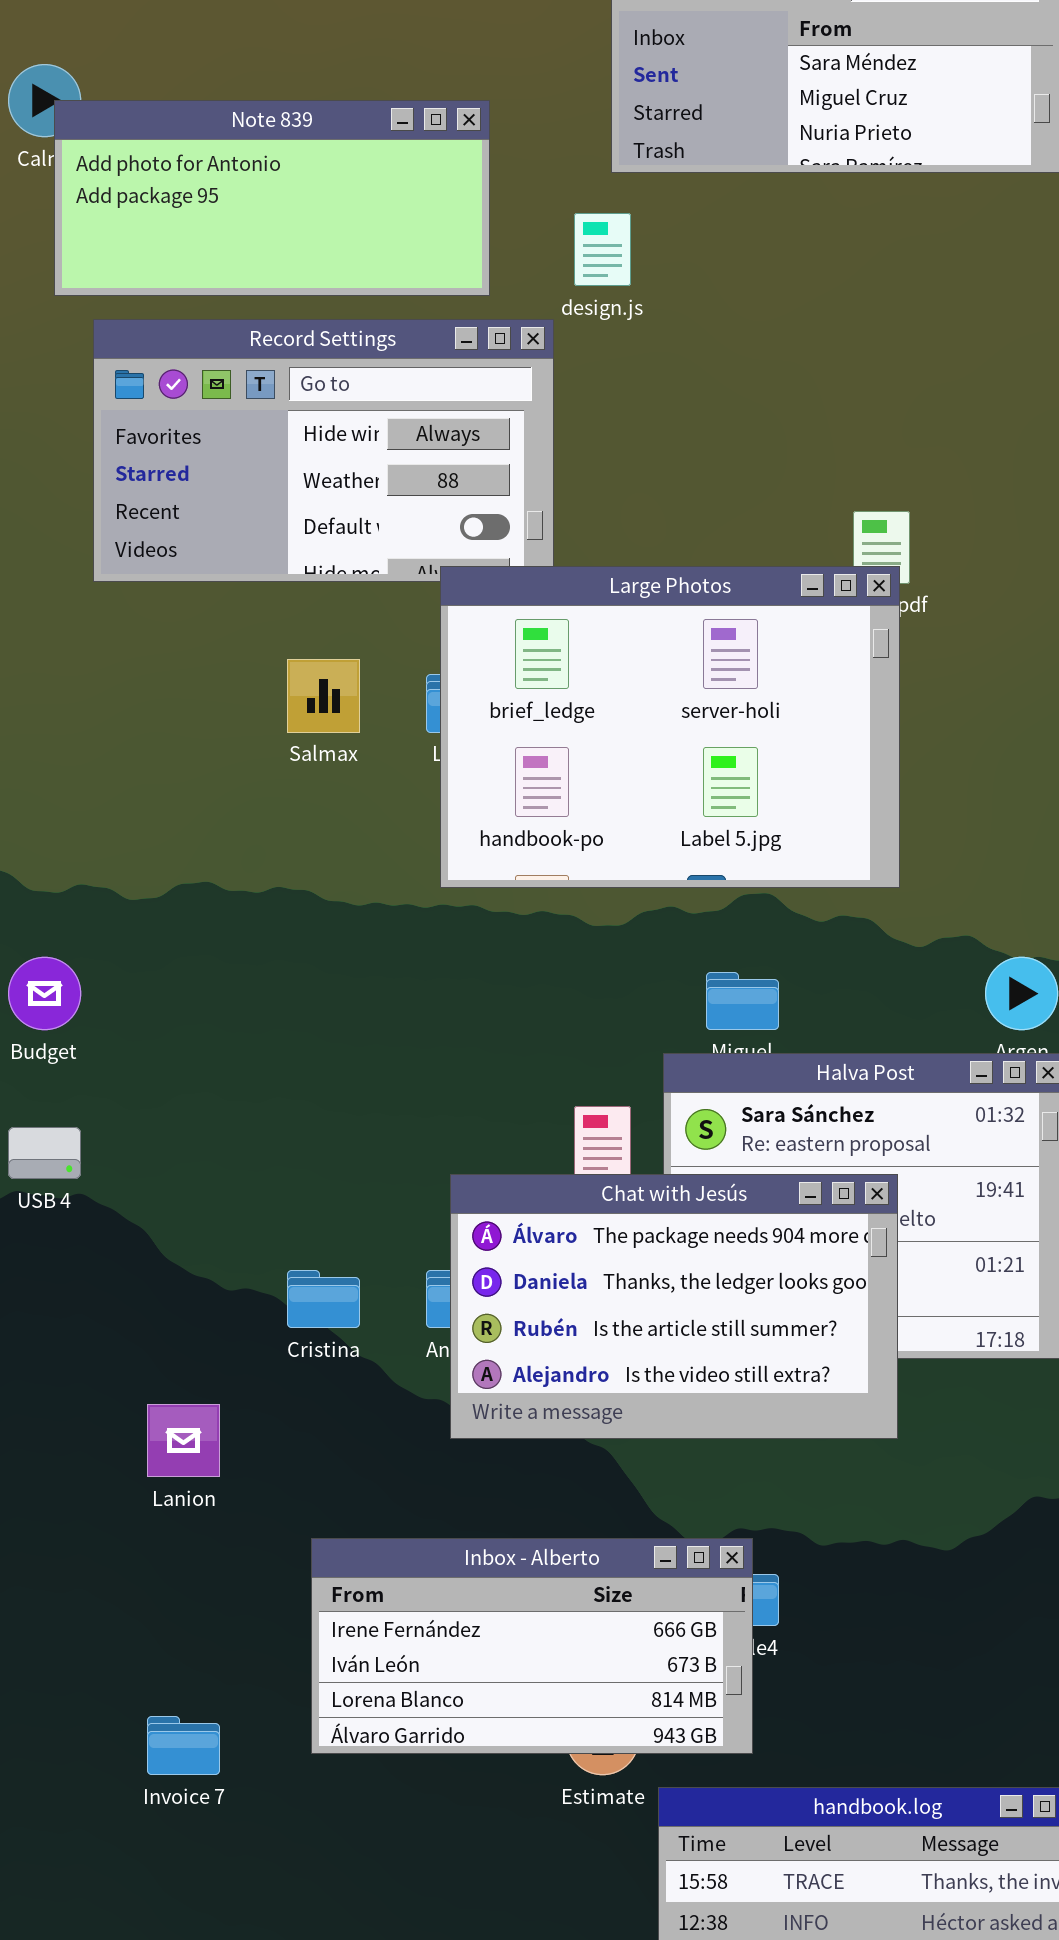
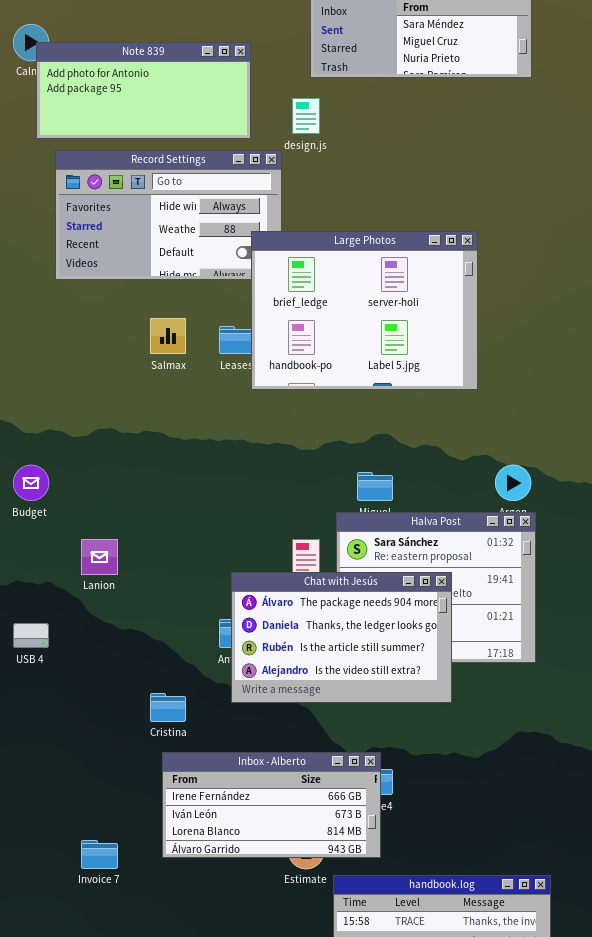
Large Photos: [440,566,900,888] -> [251,231,478,390], moved
USB 4: [8,1127,81,1179] -> [13,623,49,648], moved
Cristina: [287,1270,360,1328] -> [150,693,186,722], moved
Lanion: [147,1404,220,1477] -> [81,539,118,575], moved

